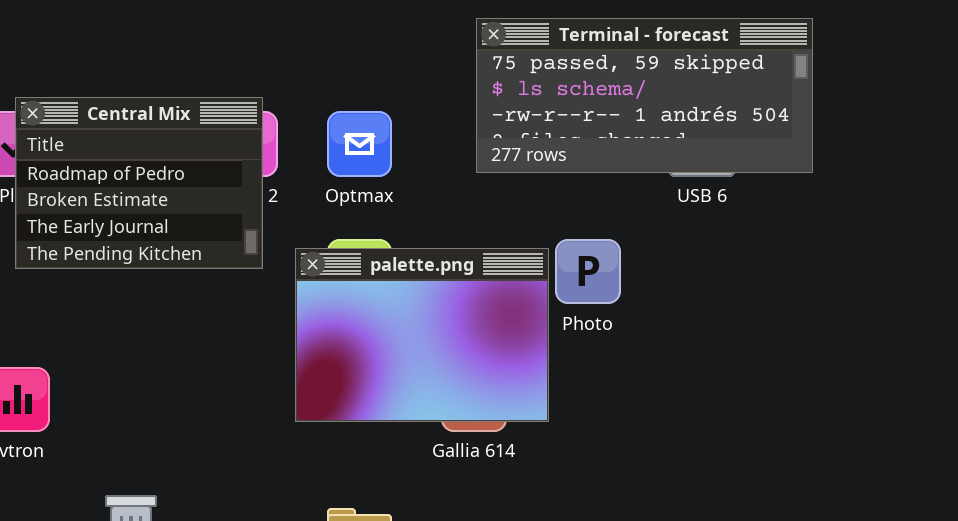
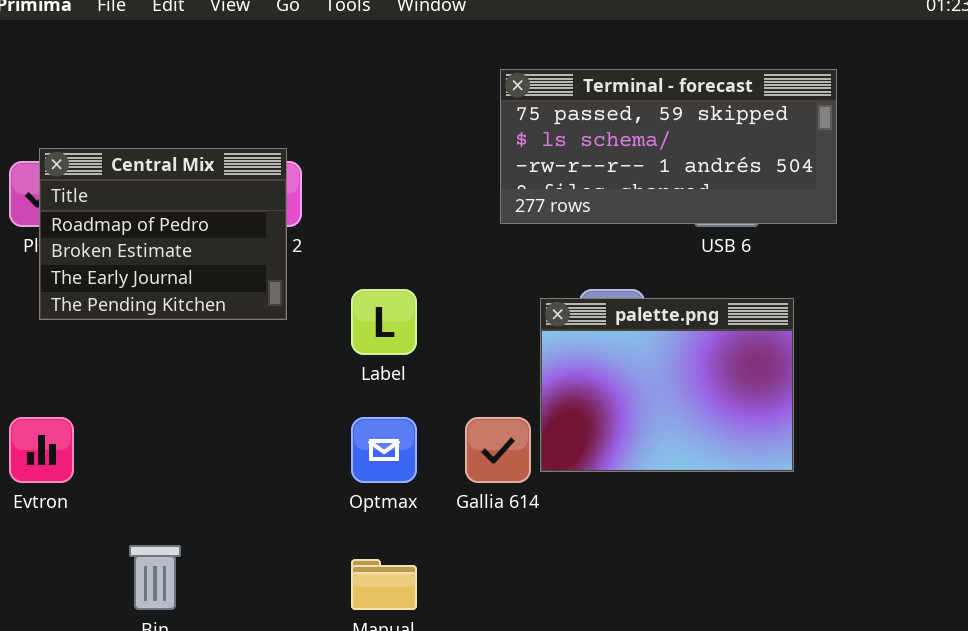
Optmax: [327,111,392,177] -> [351,417,417,483], moved
palette.png: [295,248,549,422] -> [540,298,794,472], moved

